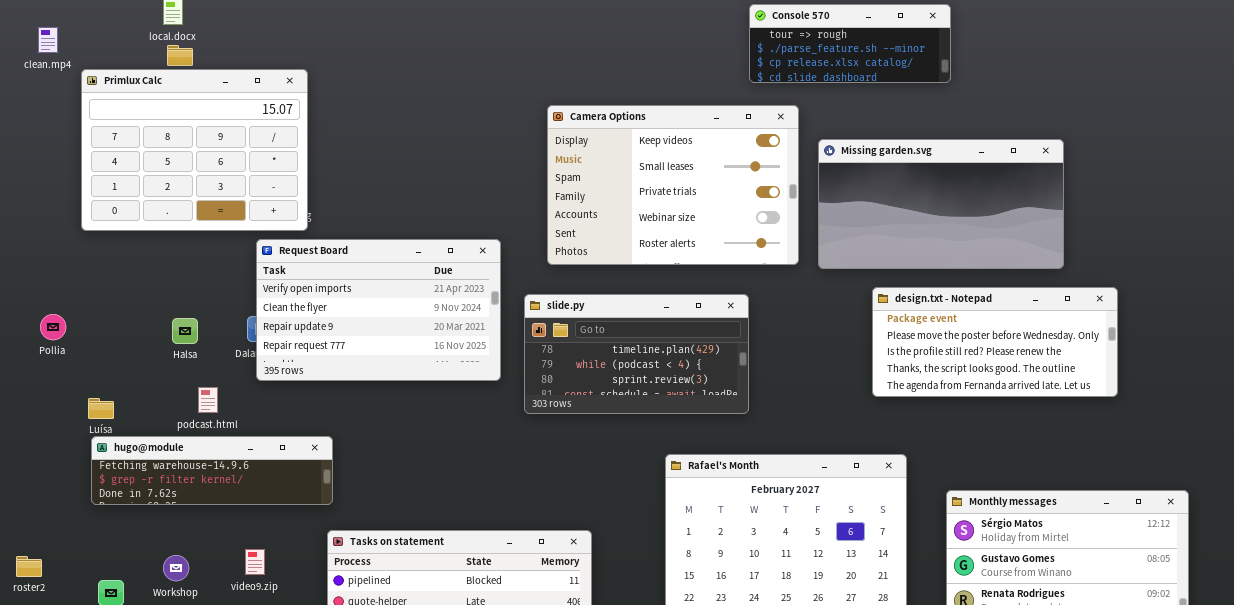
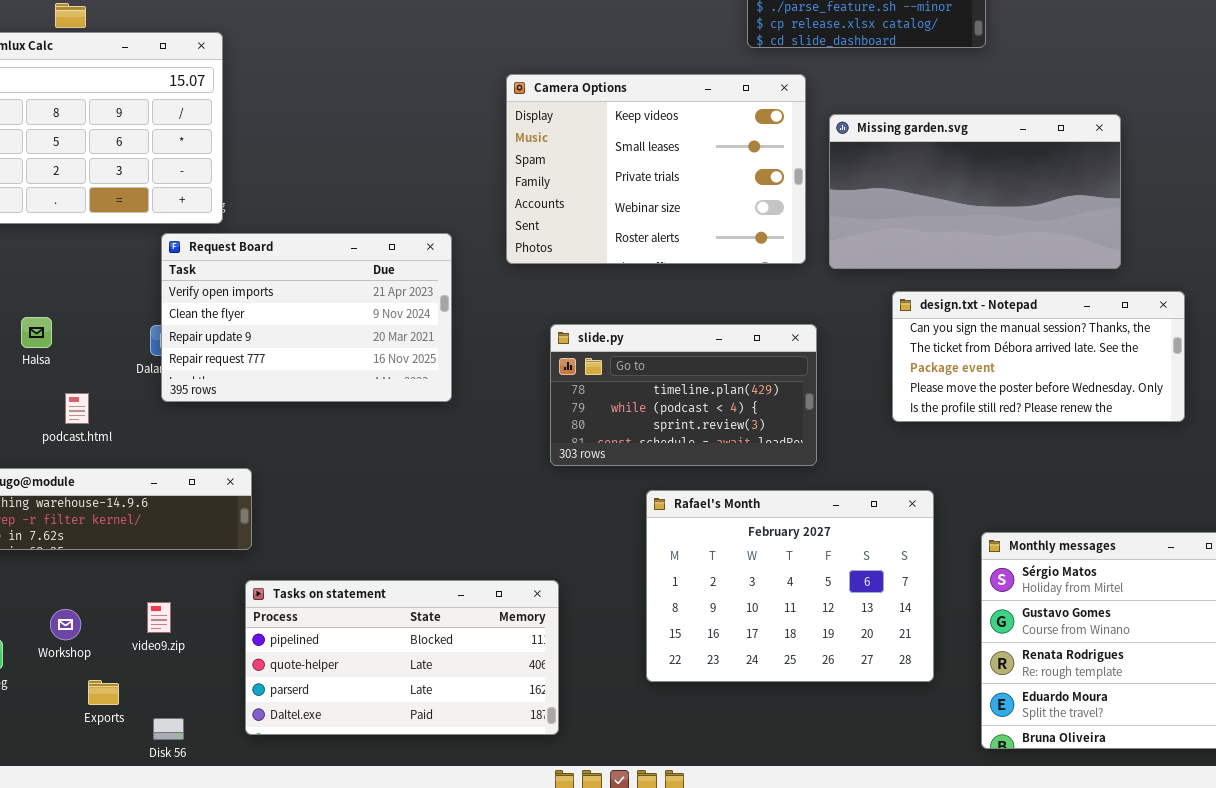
design.txt - Notepad: [872,287,1118,397] -> [892,291,1185,422], scrolled up 2 rows
slide.py: [524,294,749,414] -> [550,324,817,466], moved
Halsa: [172,318,198,344] -> [21,317,52,348], moved
podcast.html: [198,387,218,413] -> [65,393,89,424], moved

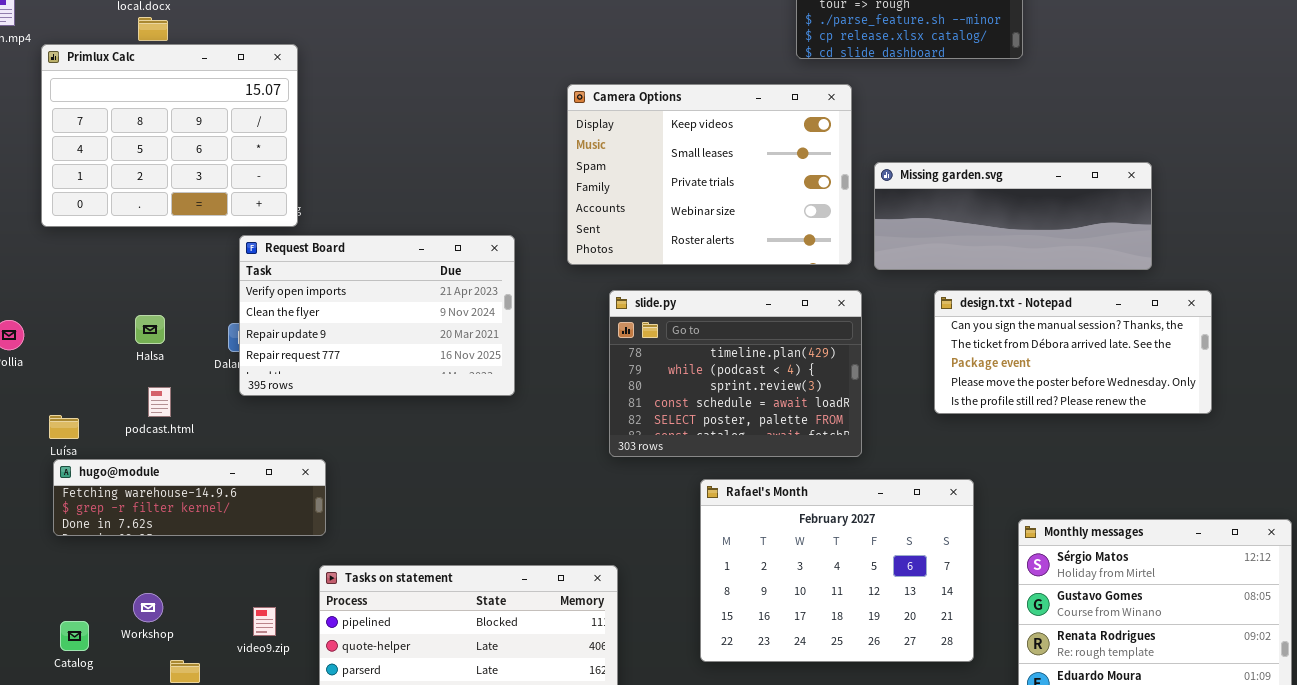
Missing garden.svg: [829,114,1121,269] -> [874,162,1152,270], resized
Halsa: [21,317,52,348] -> [135,315,165,344], moved
slide.py: [550,324,817,466] -> [609,290,862,457], resized
video9.zip: [147,602,171,633] -> [253,607,276,636], moved

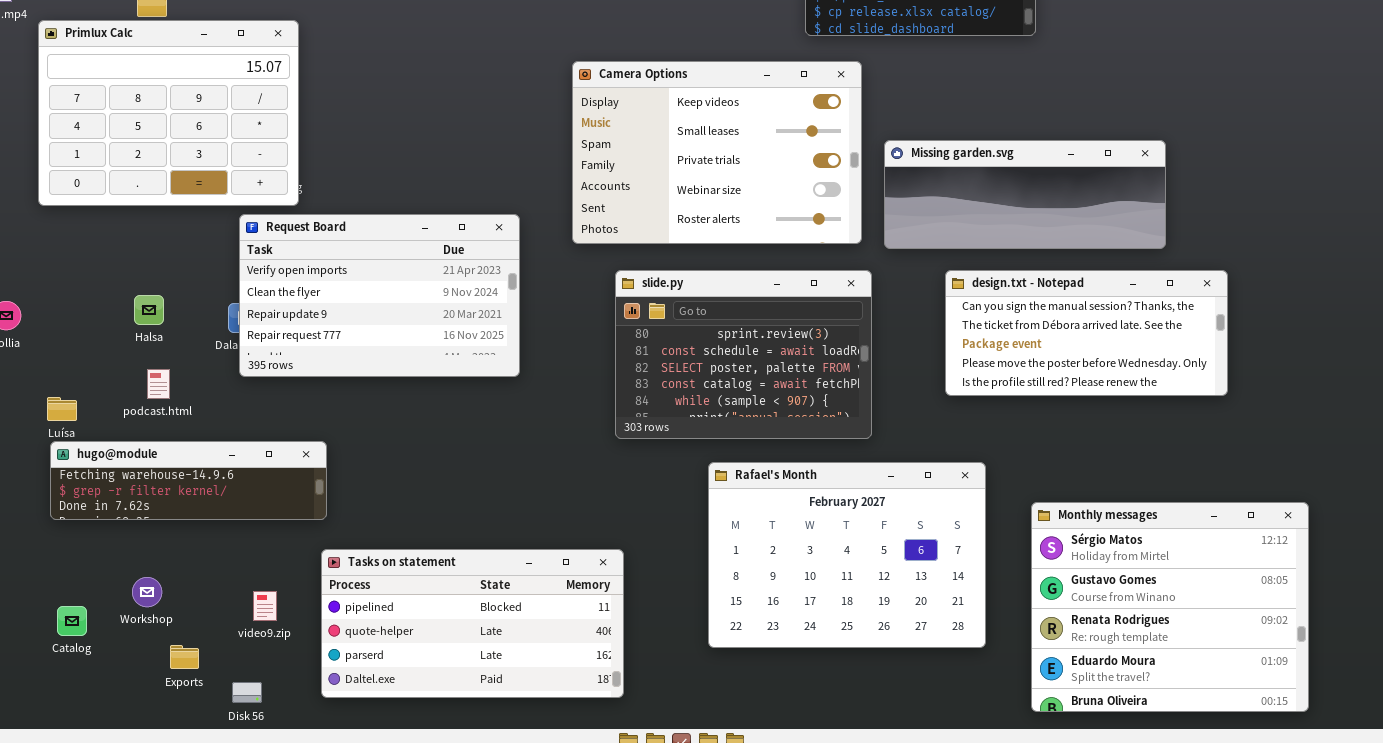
slide.py: [609,290,862,457] -> [615,270,872,439], scrolled down 2 rows

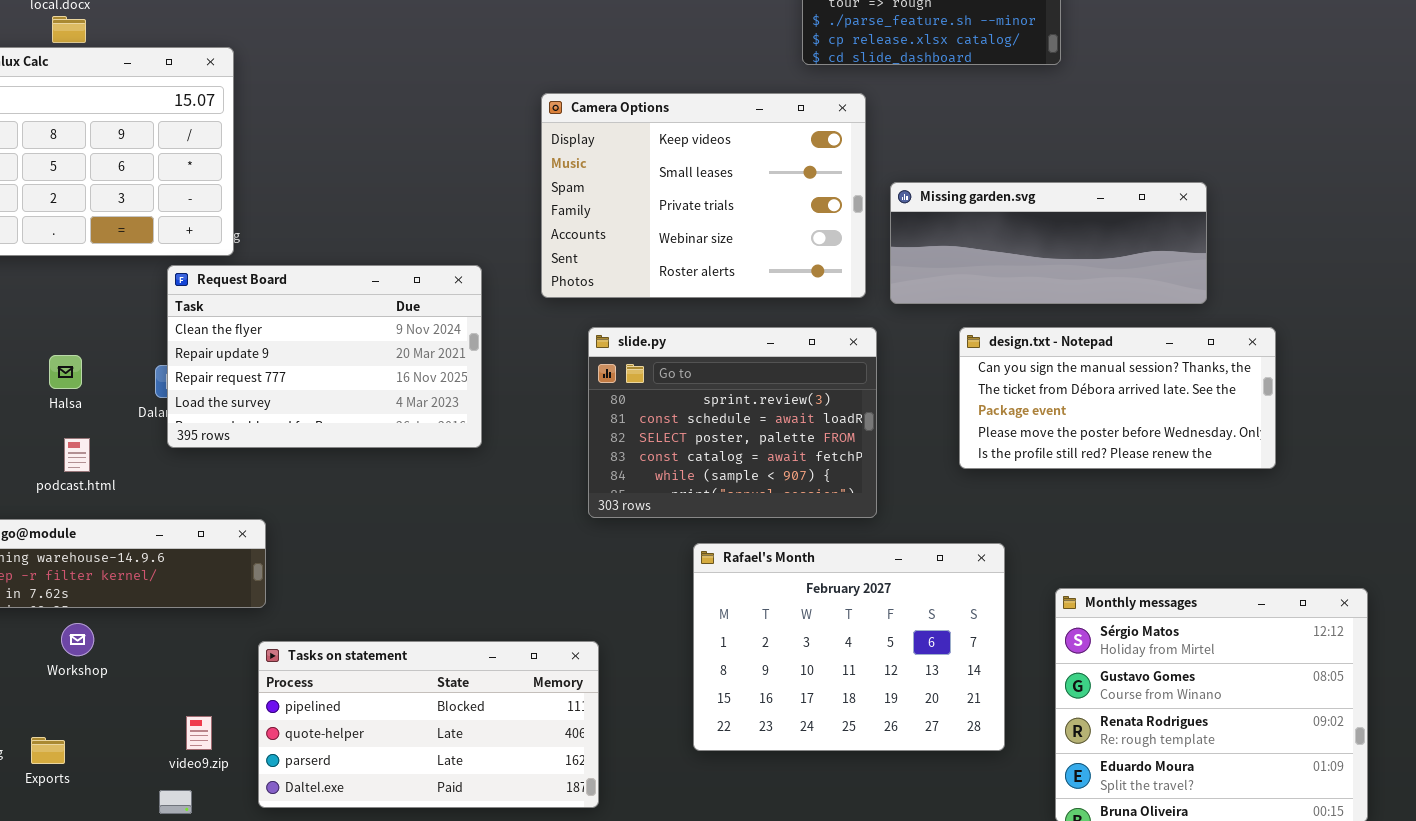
Request Board: [239,214,520,377] -> [167,265,482,448], scrolled down 1 row
Workshop: [132,577,162,607] -> [61,623,94,656], moved
video9.zip: [253,591,277,621] -> [186,716,212,750], moved
Exports: [170,645,199,669] -> [31,737,65,764], moved

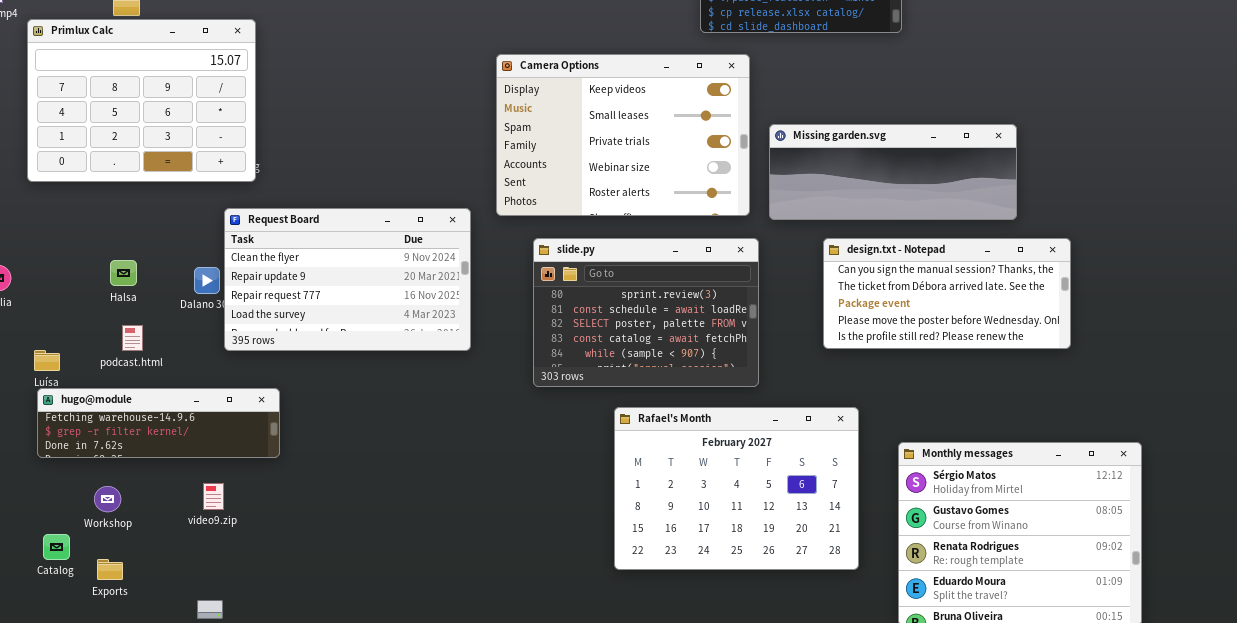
Request Board: [167,265,482,448] -> [224,208,471,351], moved
Workshop: [61,623,94,656] -> [94,486,121,512], moved
Tasks on statement: [258,641,599,808] -> none, closed
video9.zip: [186,716,212,750] -> [203,483,224,510], moved

